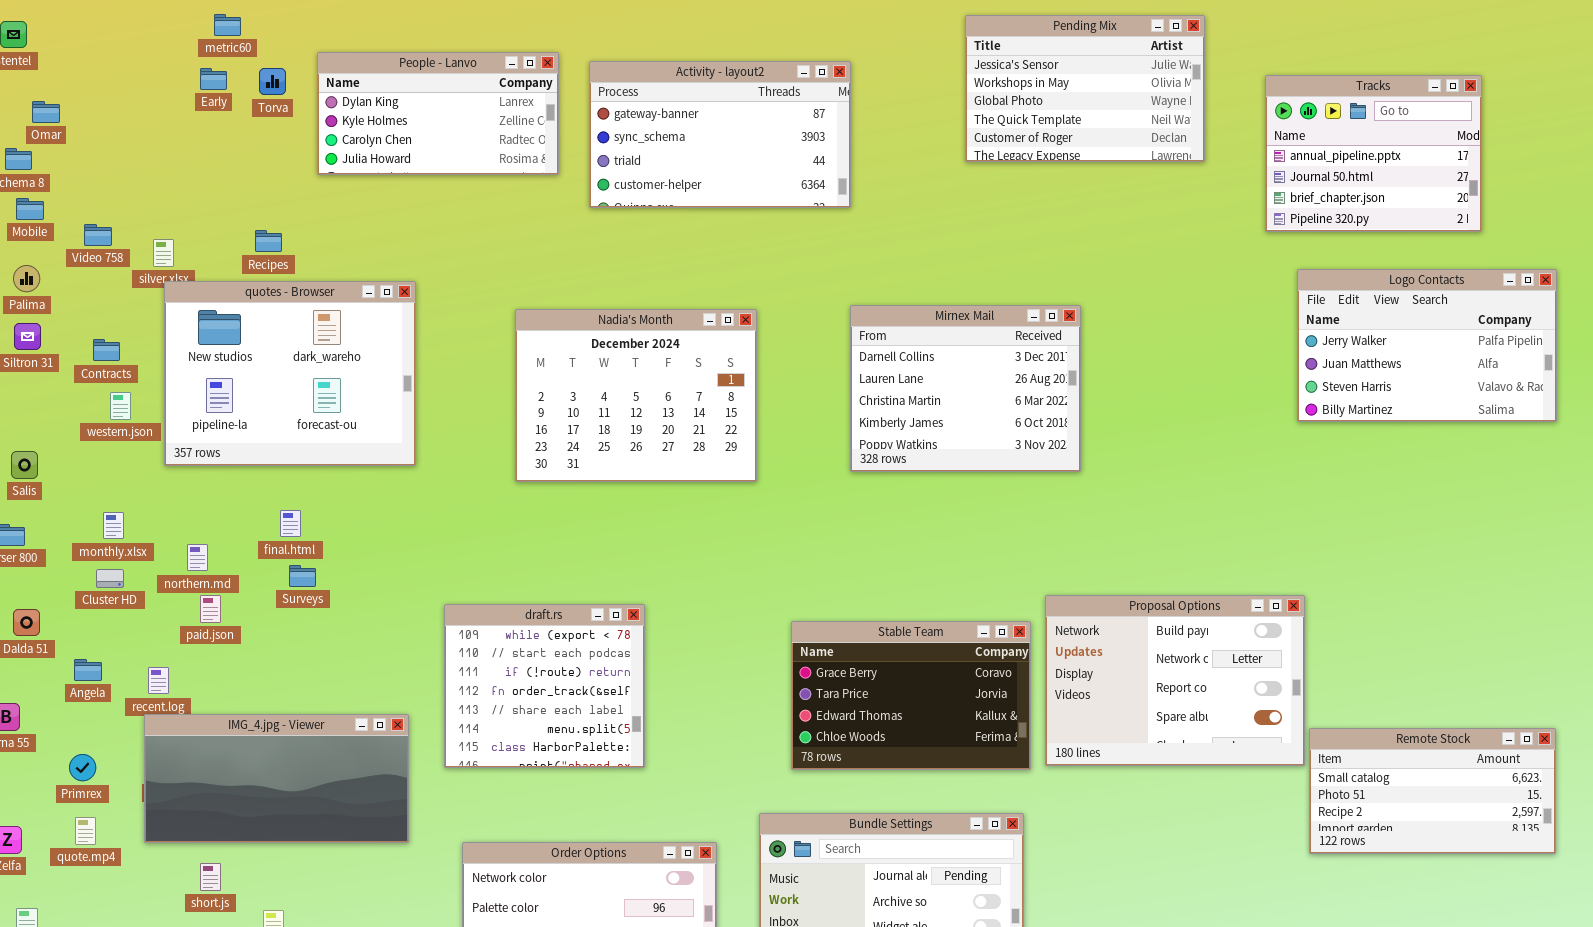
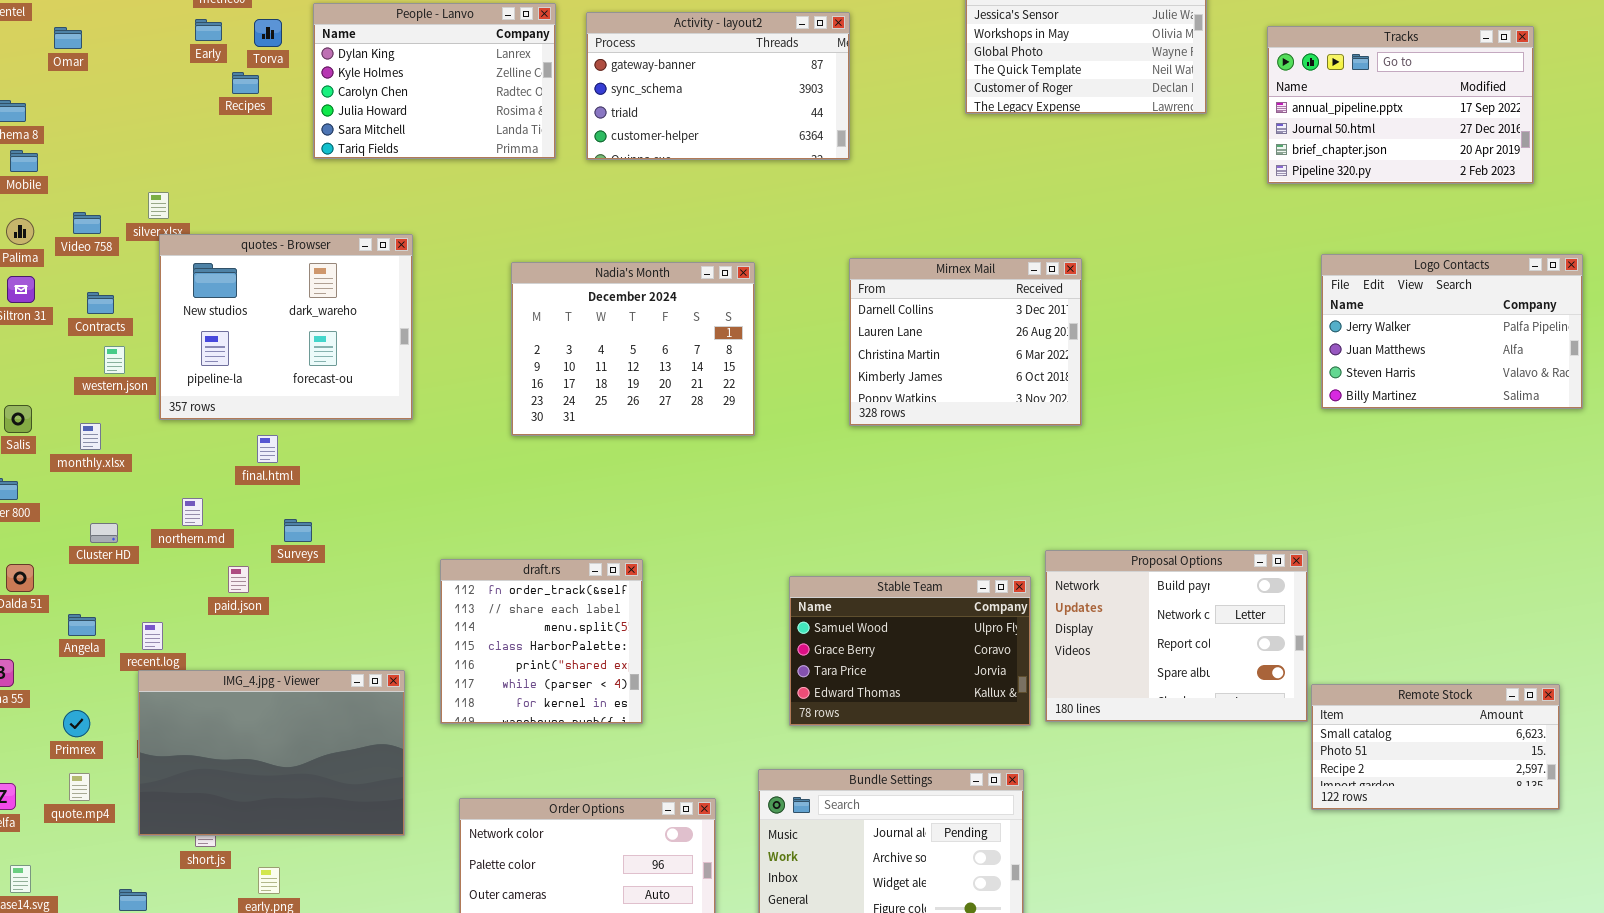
People - Lanvo: [317,52,559,175] -> [313,3,556,159], resized
Tracks: [1265,75,1482,232] -> [1267,26,1534,184], resized
Omar: [32,101,60,123] -> [54,27,82,49], moved
Video 758: [84,224,112,246] -> [73,212,101,234], moved
Recipes: [255,230,282,252] -> [232,72,259,94], moved
Logo Contacts: [1297,269,1557,422] -> [1321,254,1583,409], moved
final.html: [280,510,301,537] -> [257,435,278,463], moved
monthly.xlsx: [103,512,124,539] -> [80,423,101,450], moved
paid.json: [200,595,221,623] -> [228,566,249,593], moved
draft.rs: [444,604,645,768] -> [440,559,643,724], scrolled down 3 rows
Stable Team: [791,621,1031,770] -> [789,576,1031,726], scrolled up 1 row
IMG_4.jpg - Viewer: [144,714,409,843] -> [138,670,405,836], resized

